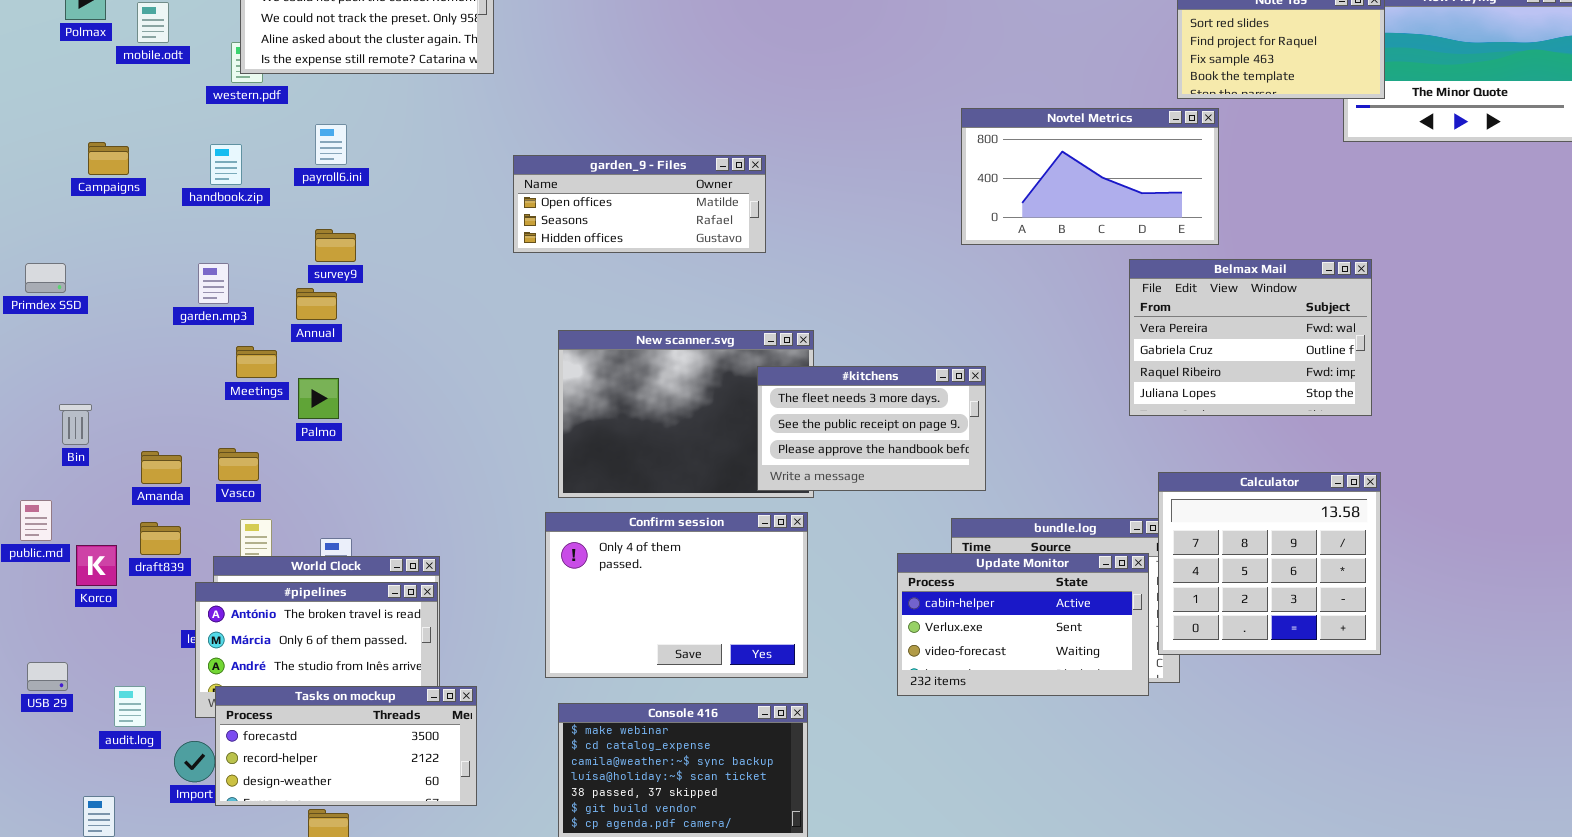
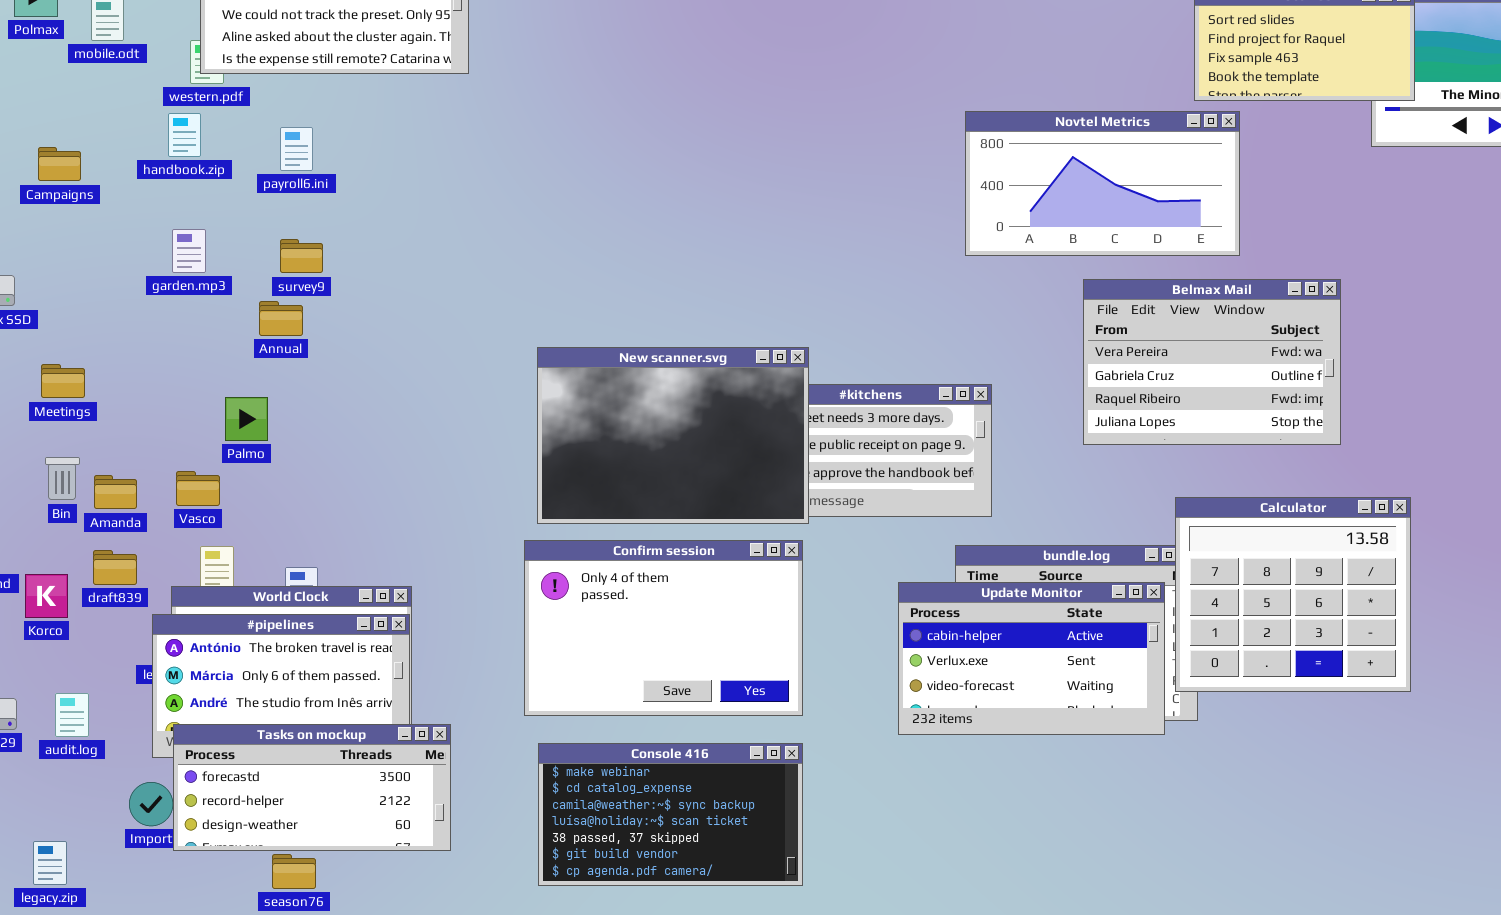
handbook.zip: [210,144,242,185] -> [168,113,201,157], moved
garden_9 - Files: [513,155,766,253] -> none, closed
Belmax Mail: [1129,259,1372,416] -> [1083,279,1341,445], moved
garden.mp3: [198,263,229,304] -> [172,229,206,273], moved
New scanner.svg: [558,330,814,498] -> [537,347,809,524], raised
Meetings: [236,346,277,378] -> [41,364,85,398], moved
Palmo: [298,378,339,419] -> [225,397,268,441], moved
Bin: [59,404,92,445] -> [45,457,80,500], moved
audit.log: [114,686,146,727] -> [55,693,89,737], moved

